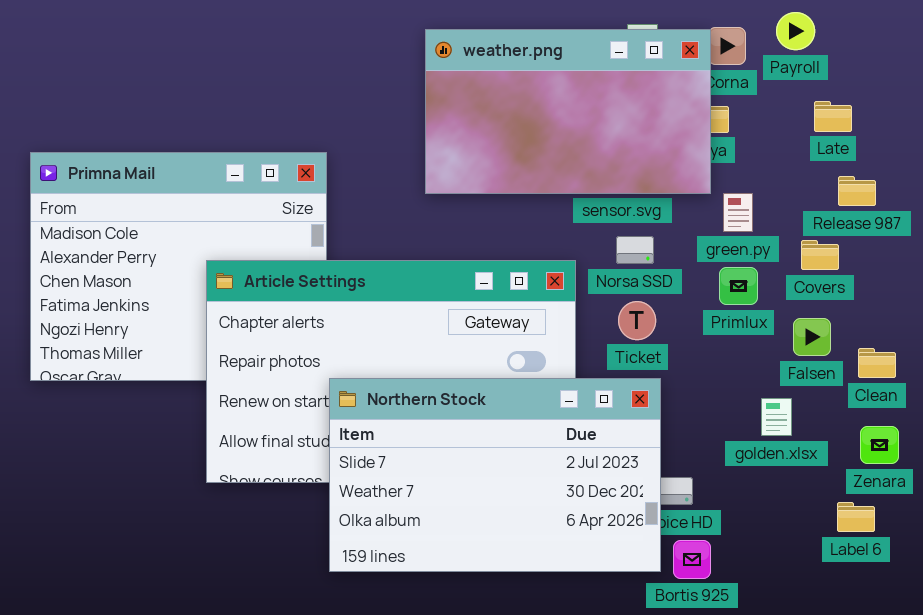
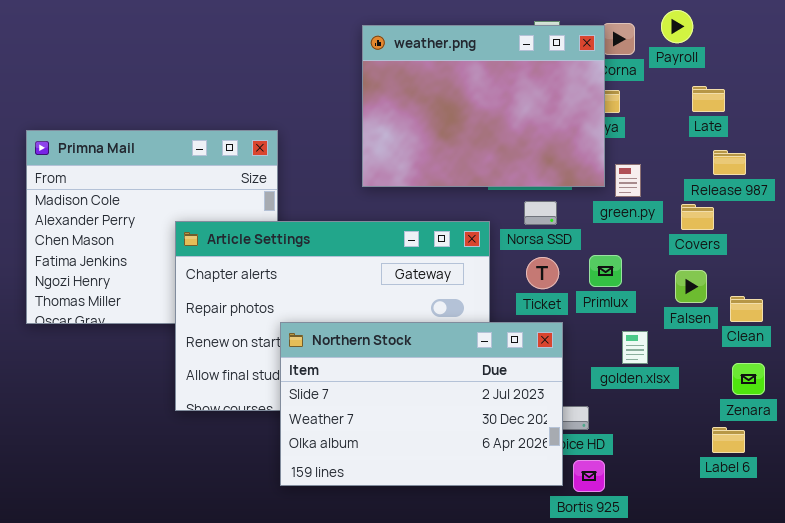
weather.png: [425,29,711,194] -> [362,25,605,187], resized
Primlux: [719,267,758,305] -> [589,255,622,287], moved
golden.xlsx: [761,398,792,436] -> [622,331,648,364], moved

